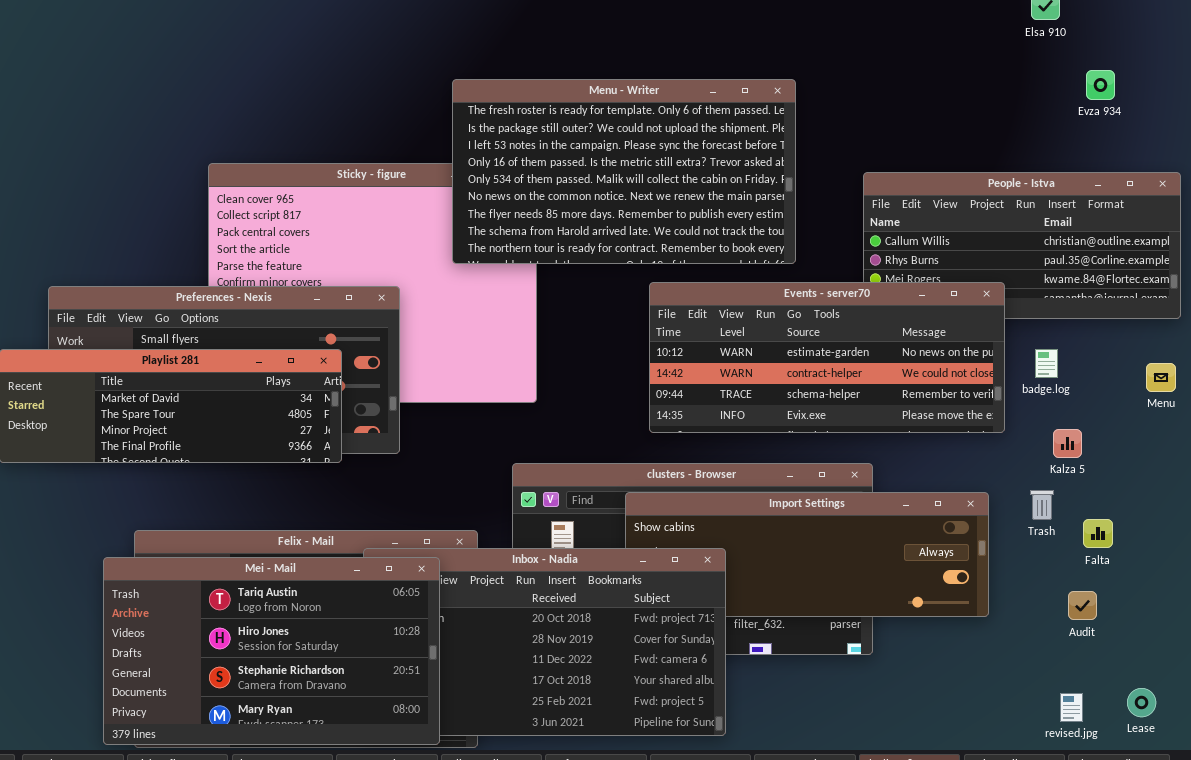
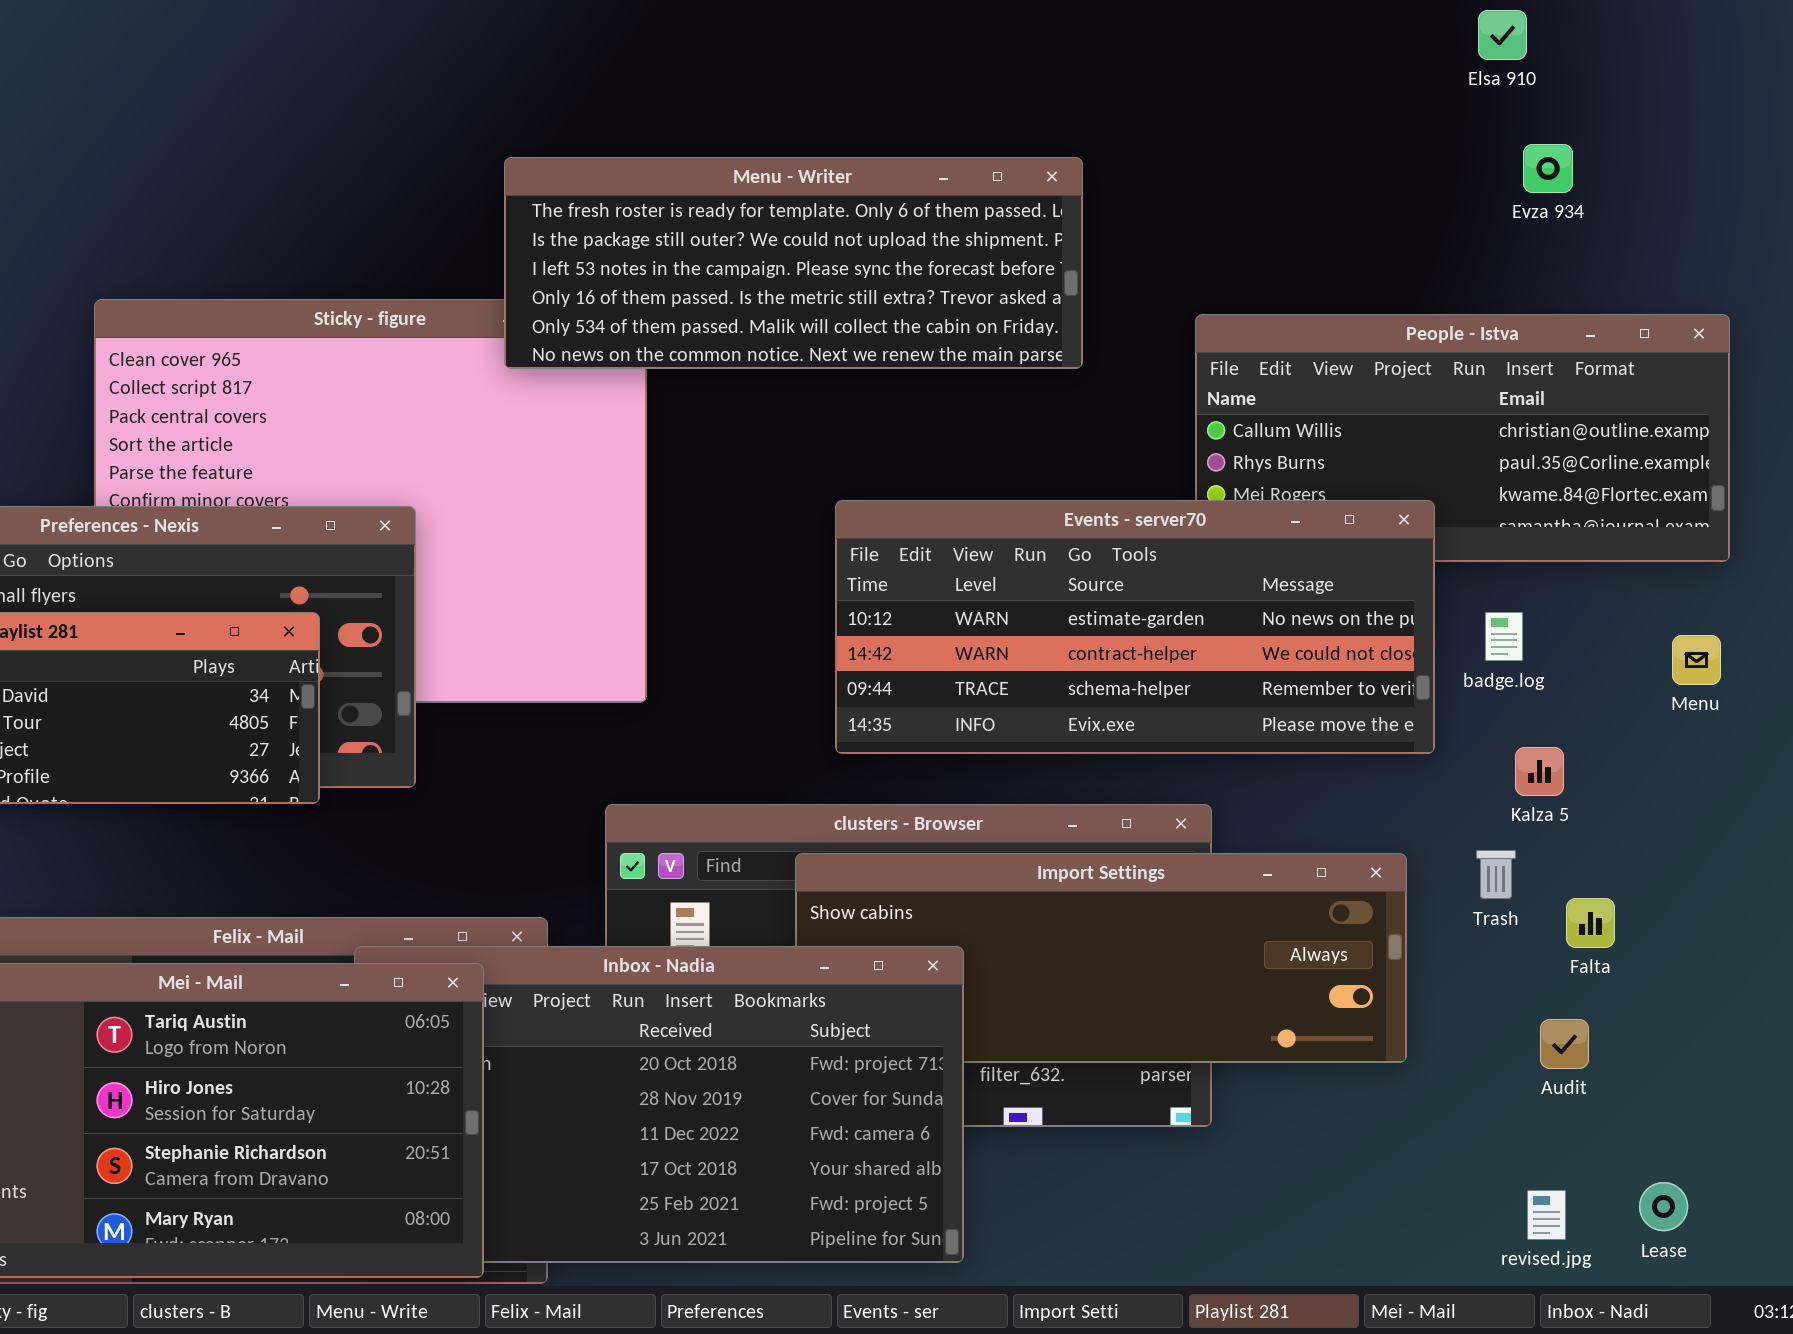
Evza 934: [1086,70,1115,100] -> [1523,144,1573,193], moved
Menu - Writer: [452,79,796,264] -> [504,157,1083,369], resized

